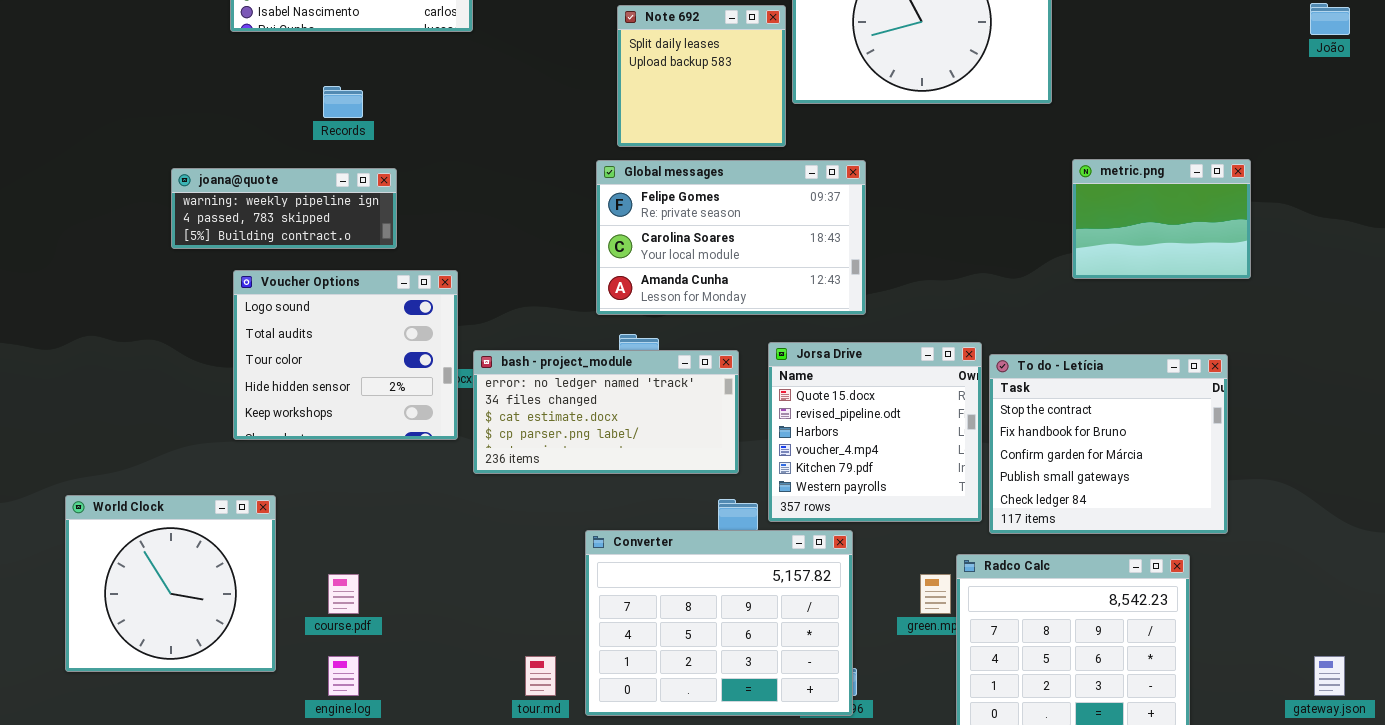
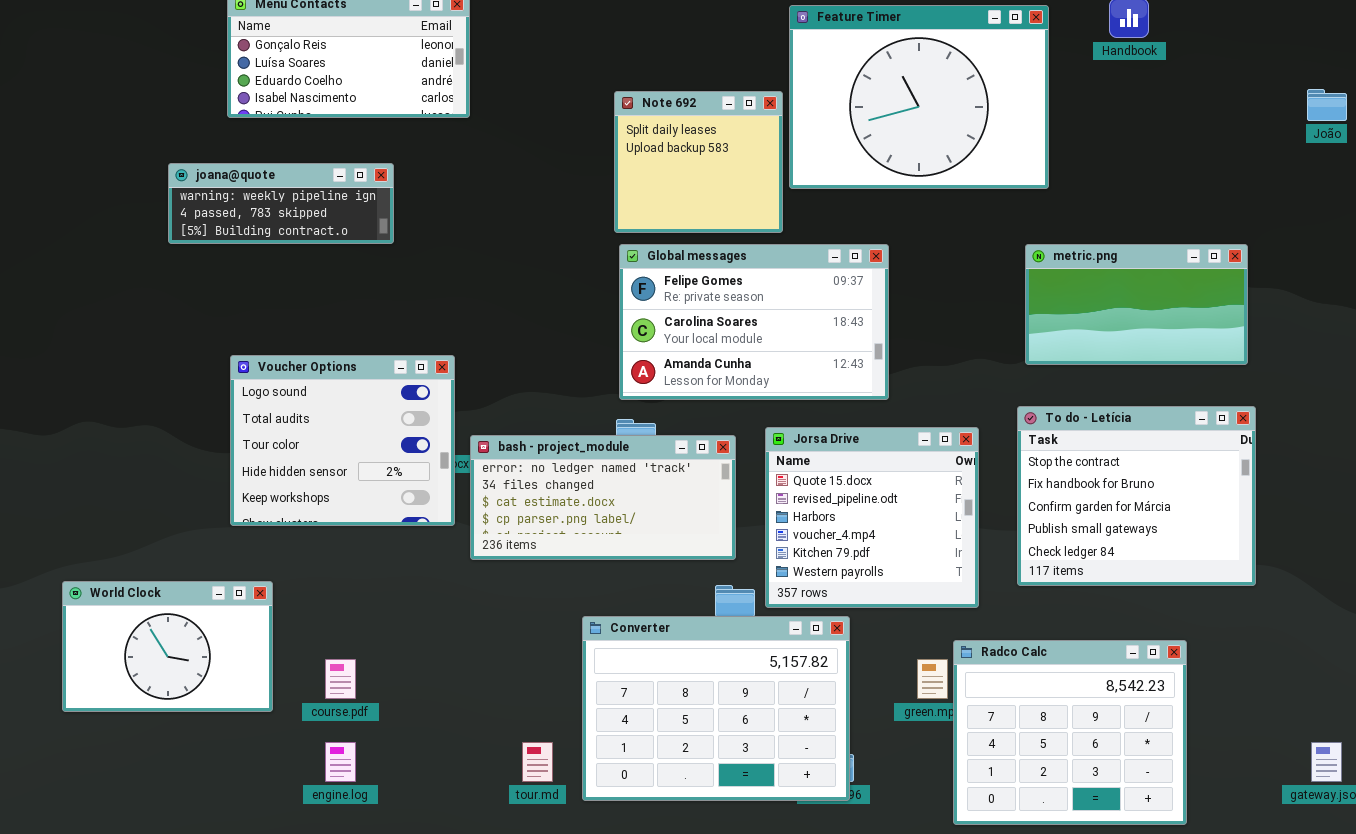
metric.png: [1072,159,1251,279] -> [1025,244,1248,365], resized
Global messages: [596,160,866,315] -> [619,244,889,400], moved
joana@quote: [171,168,397,249] -> [168,163,394,244], moved
To do - Letícia: [989,354,1228,534] -> [1017,406,1256,586], moved
World Clock: [65,495,276,672] -> [62,581,273,712], resized

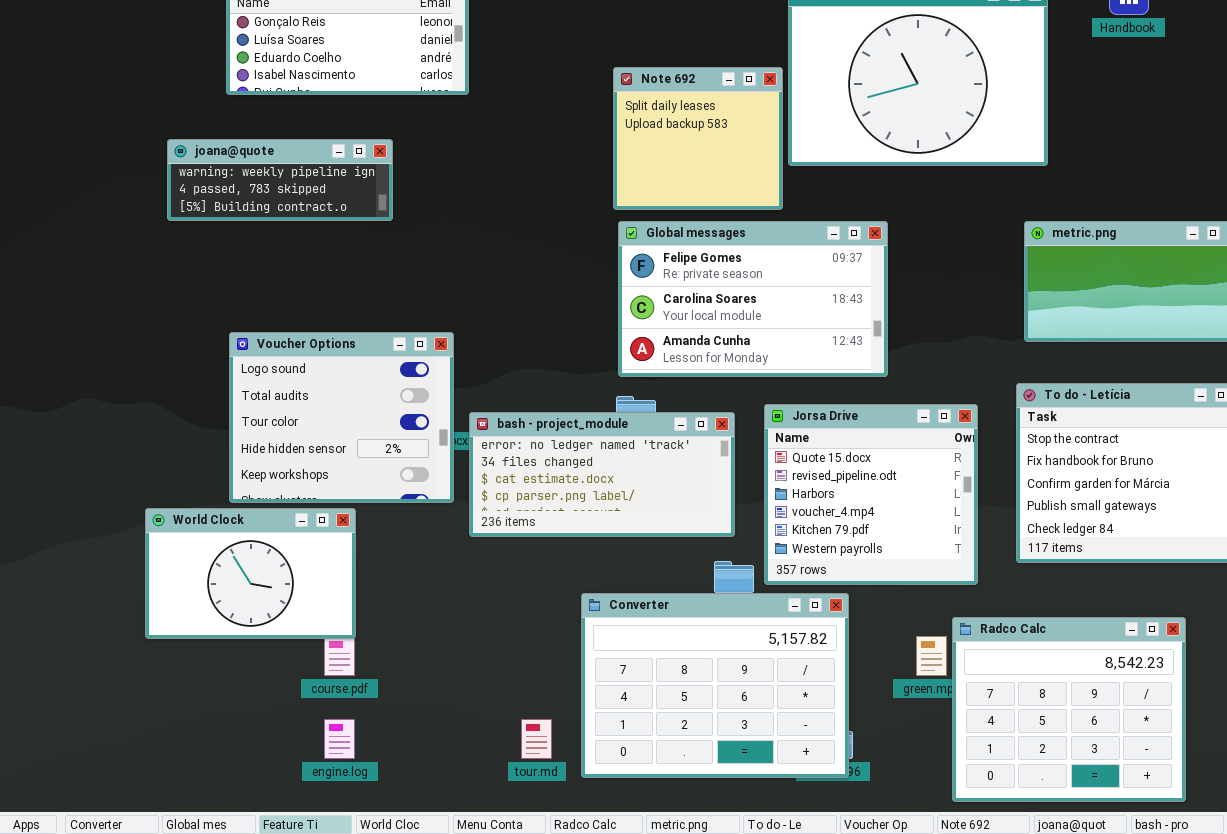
World Clock: [62,581,273,712] -> [145,508,356,639], moved

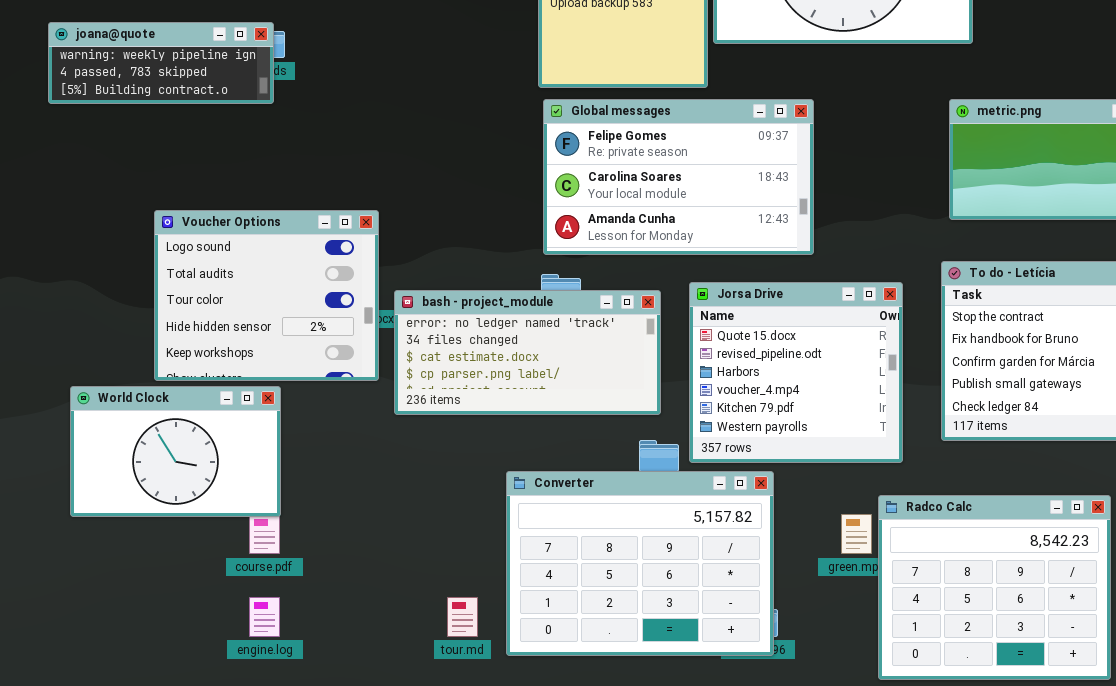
joana@quote: [167,139,393,221] -> [48,22,274,104], moved

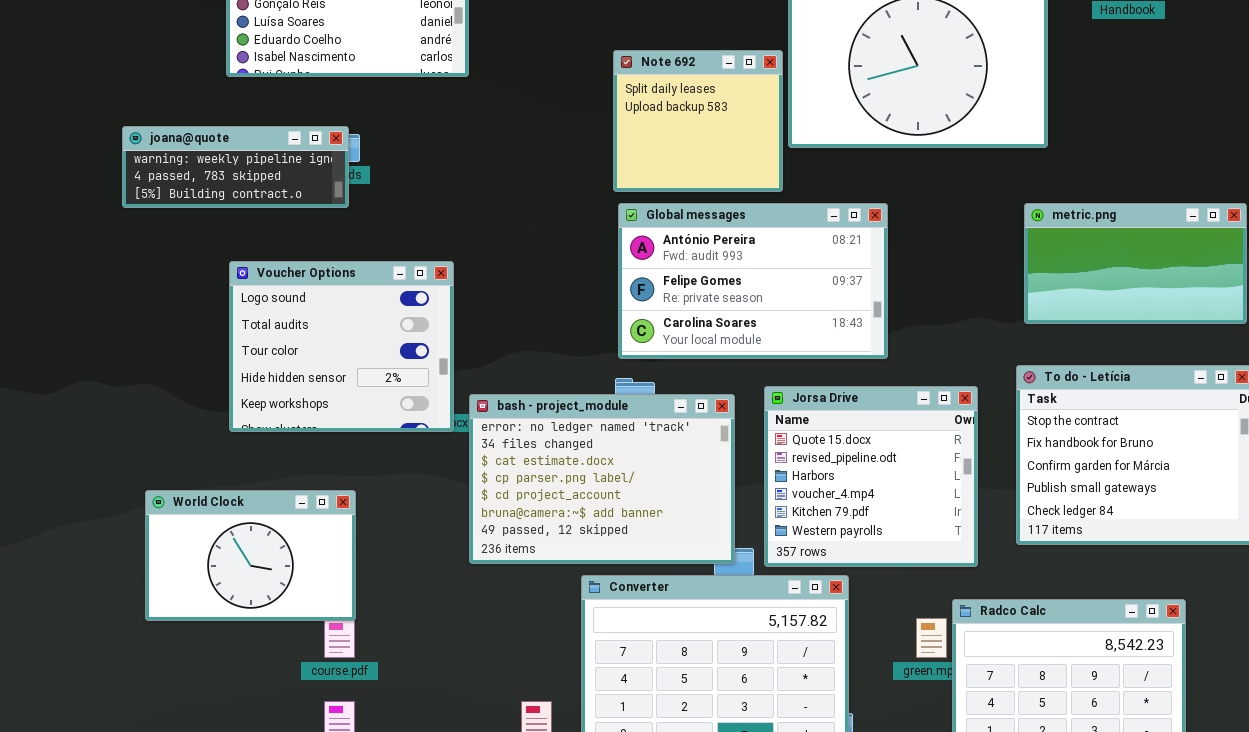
Global messages: [543,99,814,255] -> [618,203,888,359], scrolled up 1 row
Voucher Options: [154,210,379,381] -> [229,261,454,432], moved
bash - project_module: [394,290,661,415] -> [469,394,735,564], resized

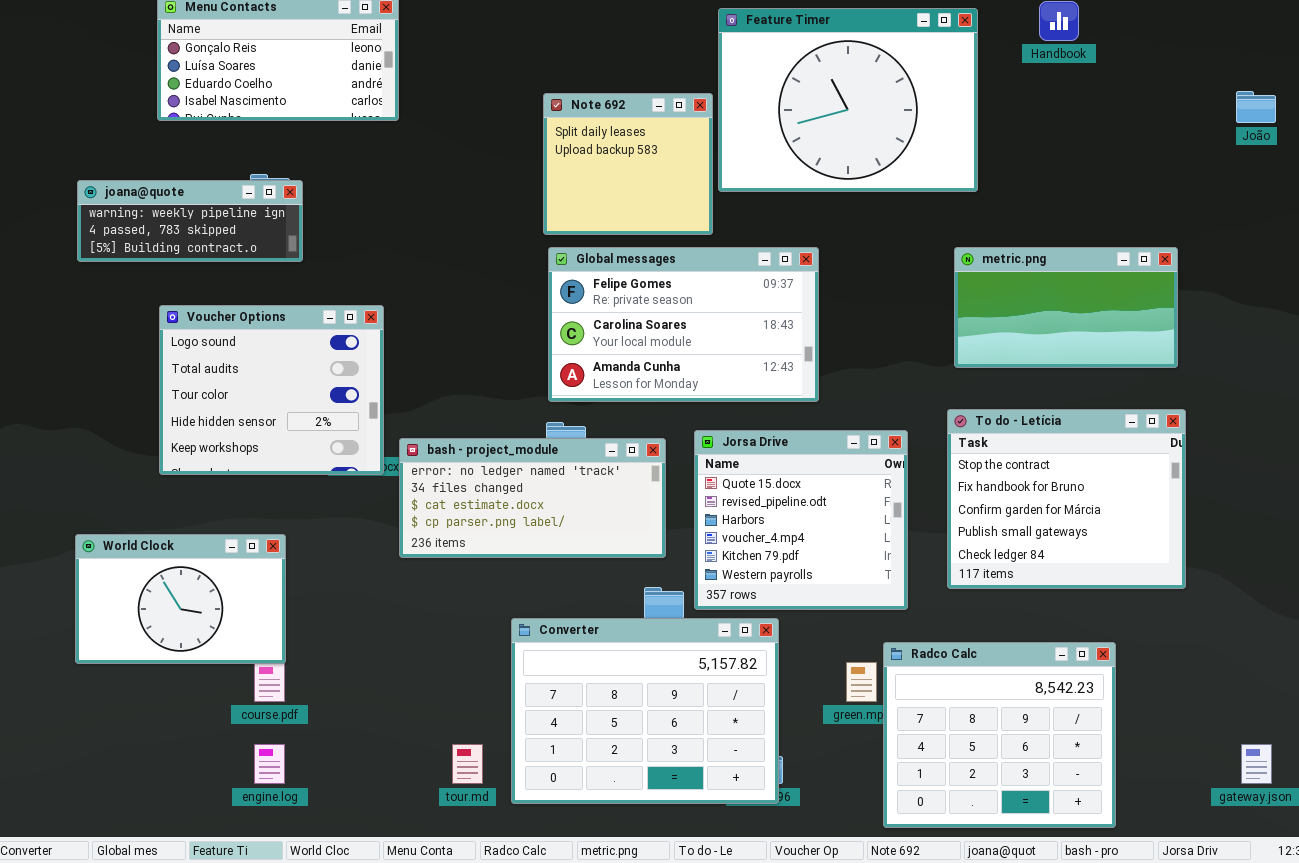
joana@quote: [122,126,349,208] -> [77,180,303,262], moved
Global messages: [618,203,888,359] -> [548,247,819,402], scrolled down 1 row
bash - project_module: [469,394,735,564] -> [399,438,666,558], resized

